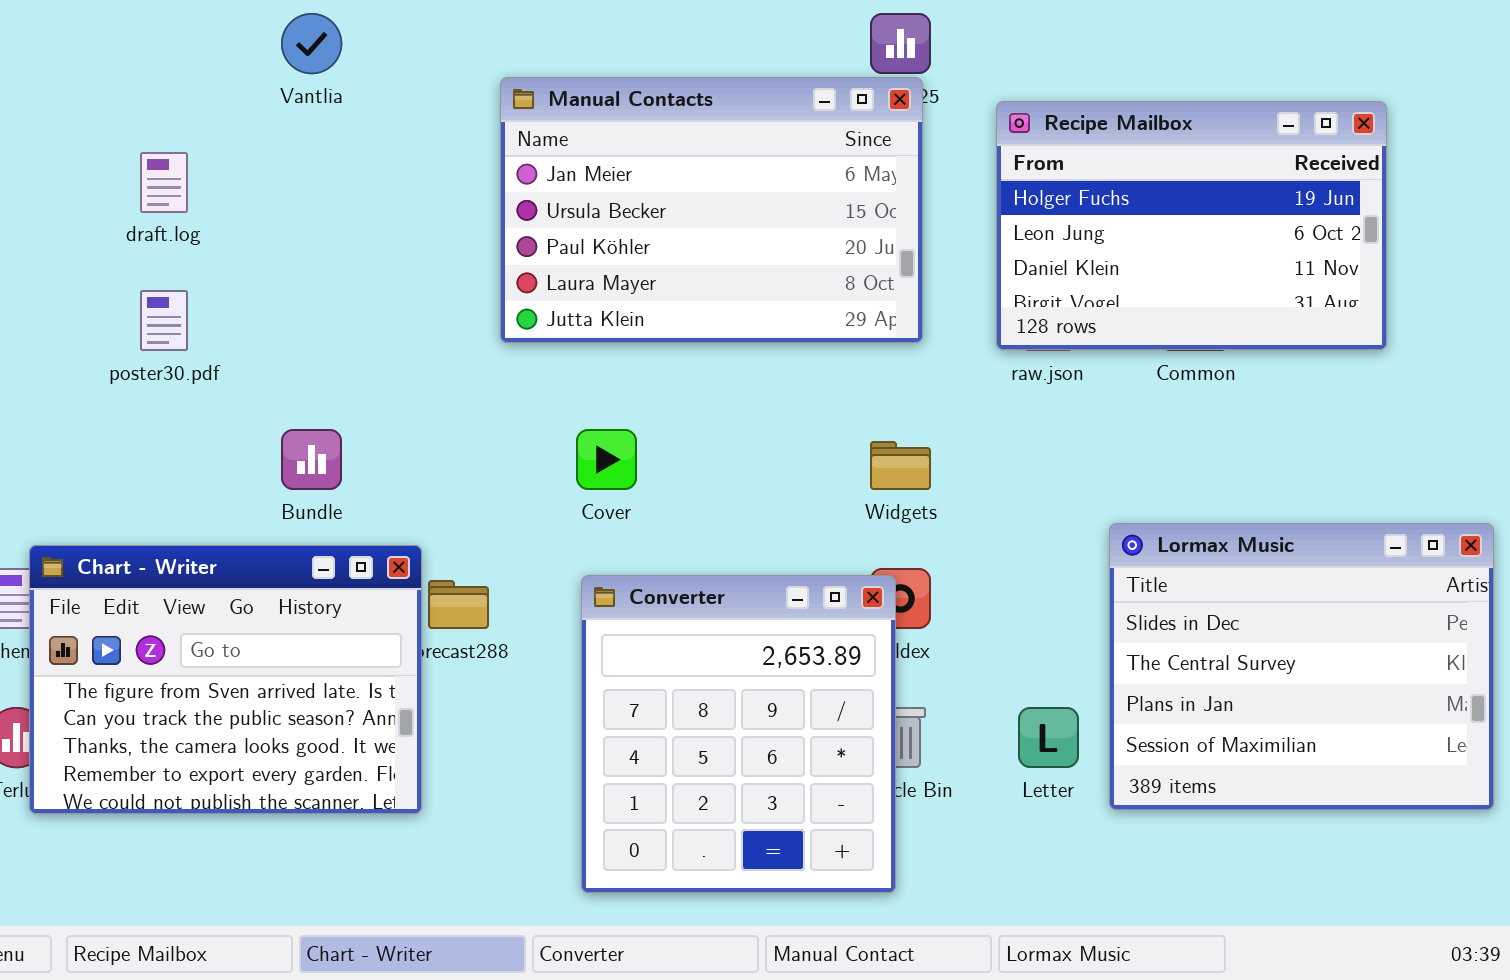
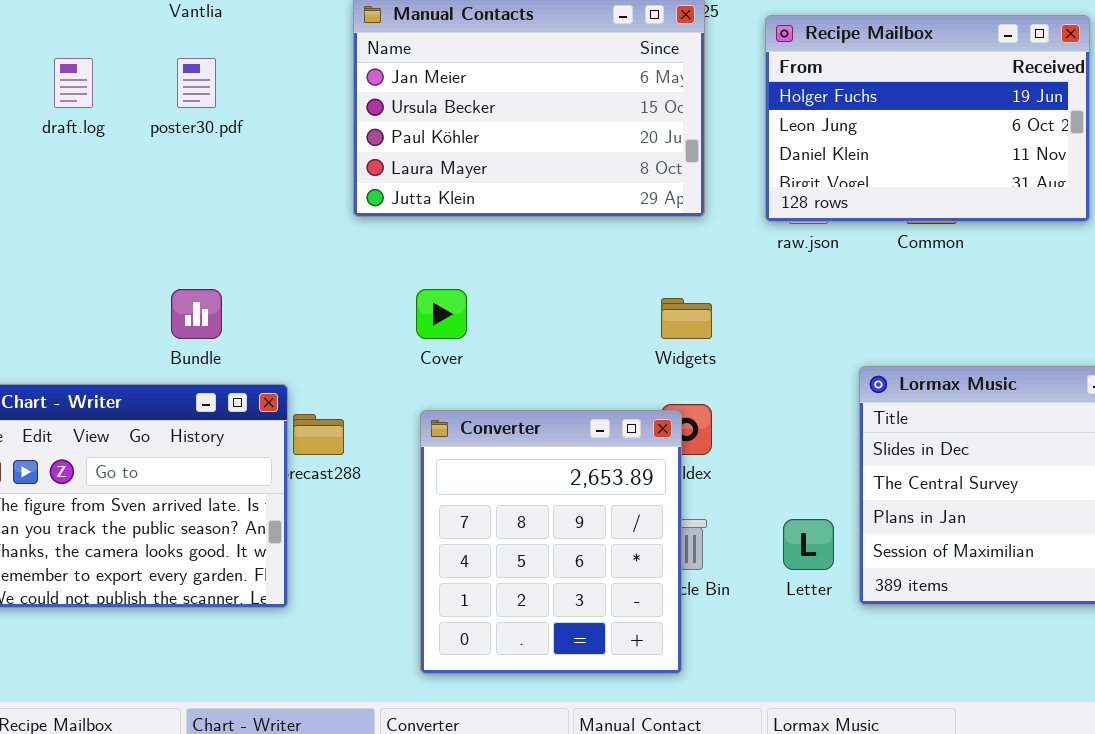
poster30.pdf: [140,290,188,351] -> [177,58,216,108], moved

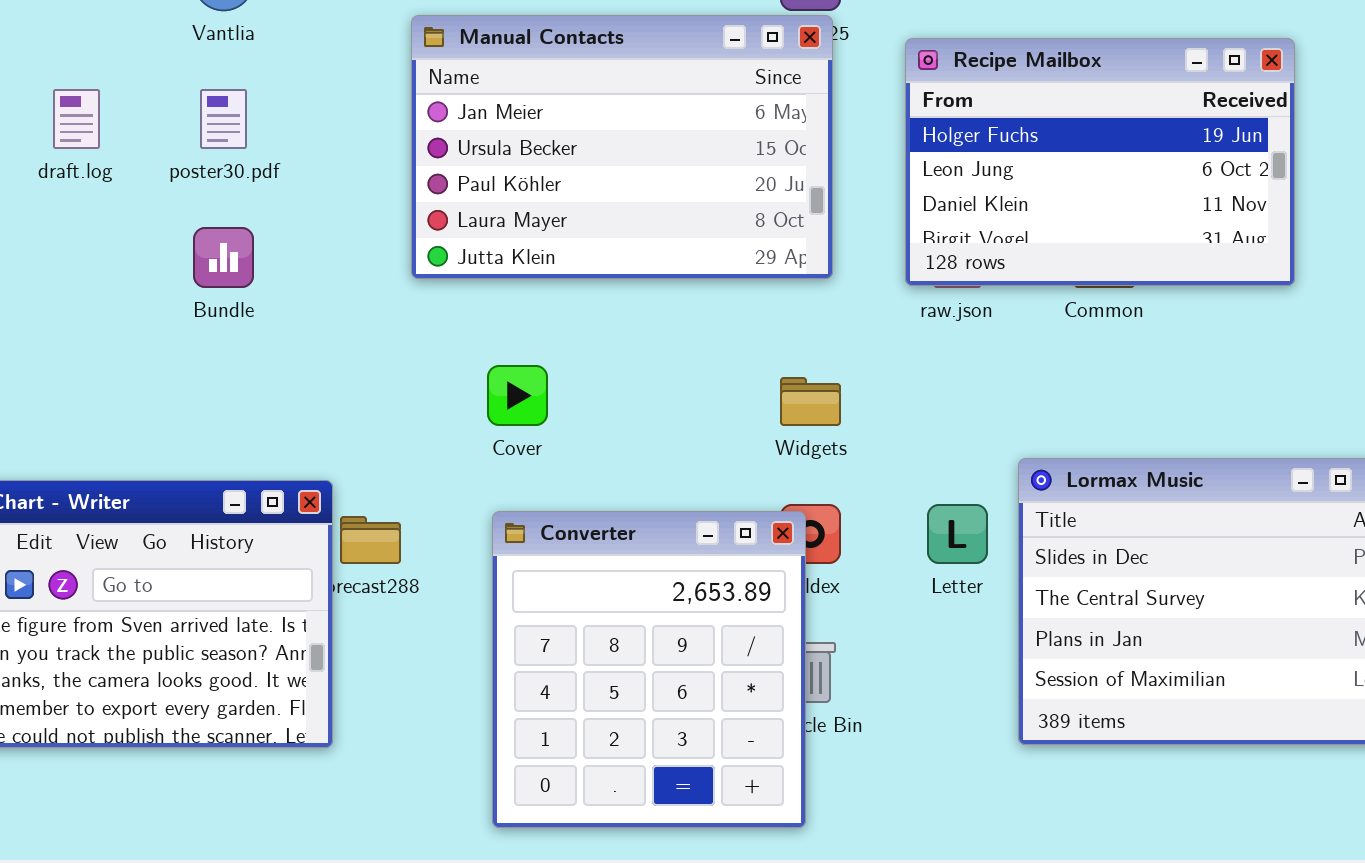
Bundle: [171,289,222,339] -> [193,227,254,288], moved
Letter: [783,519,834,570] -> [927,504,988,564], moved

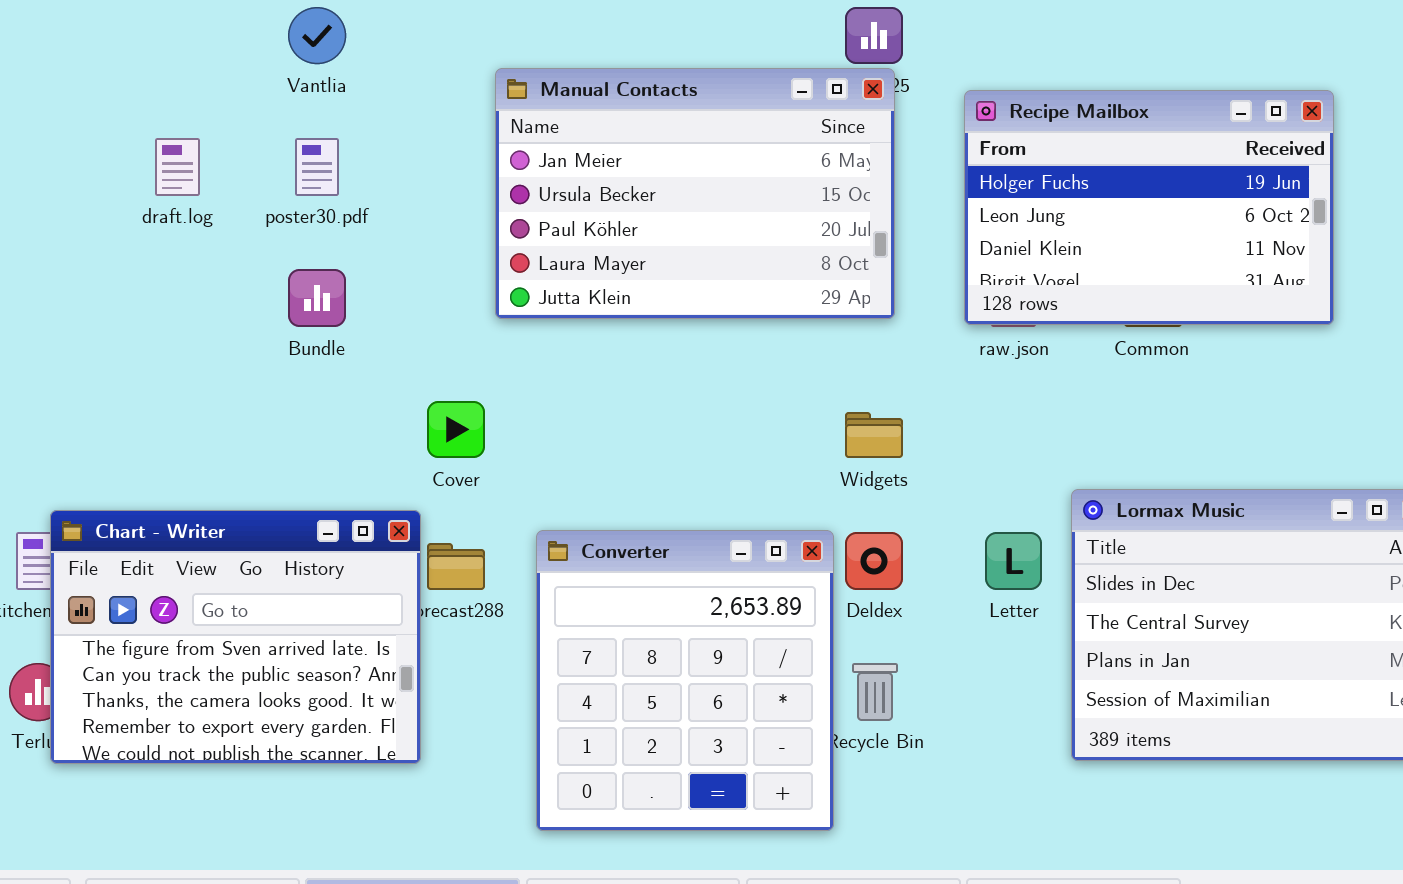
Cover: [487,365,548,426] -> [427,401,485,458], moved
Converter: [492,511,806,828] -> [536,530,834,831], moved

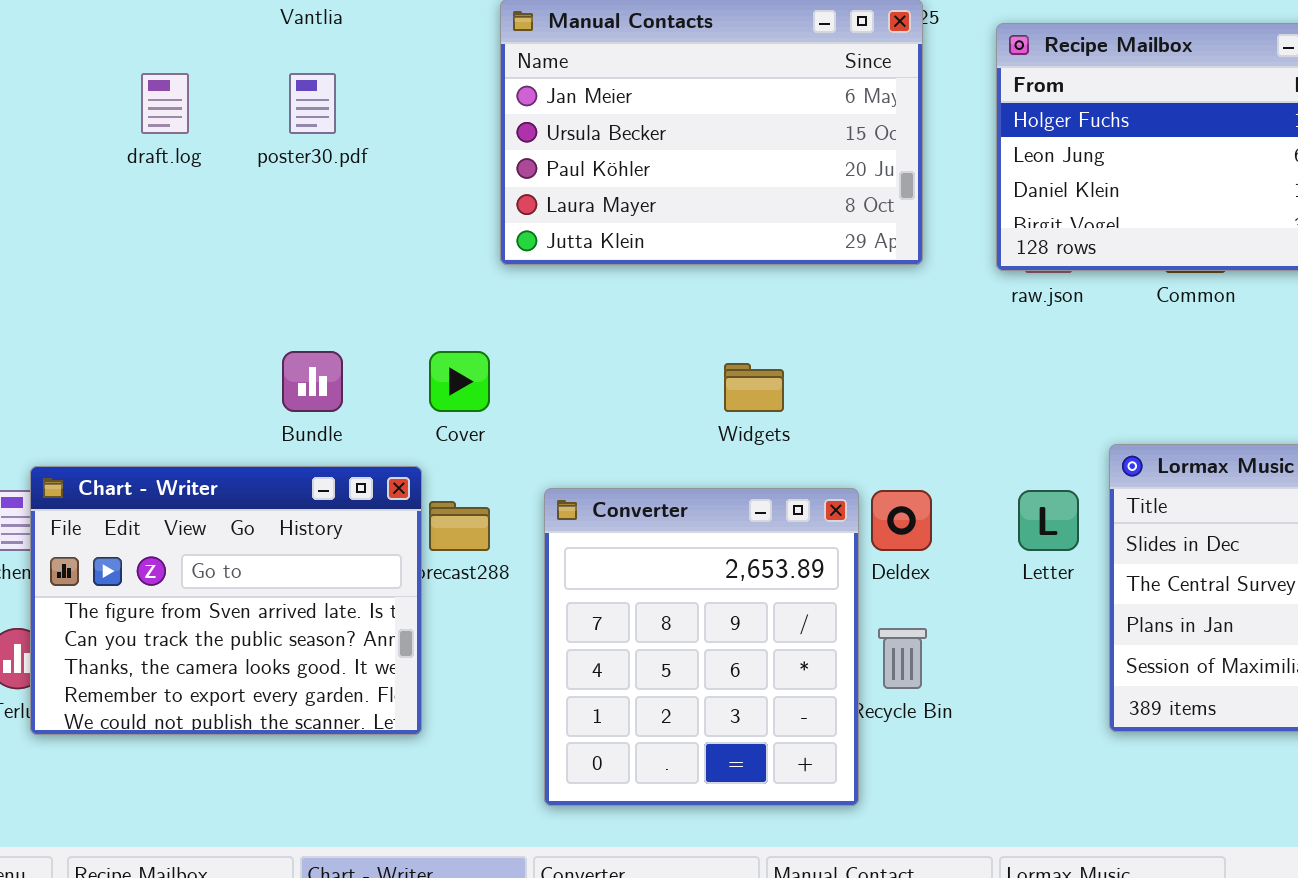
Bundle: [288,269,346,327] -> [282,351,343,412], moved
Widgets: [845,412,903,458] -> [724,363,784,412], moved

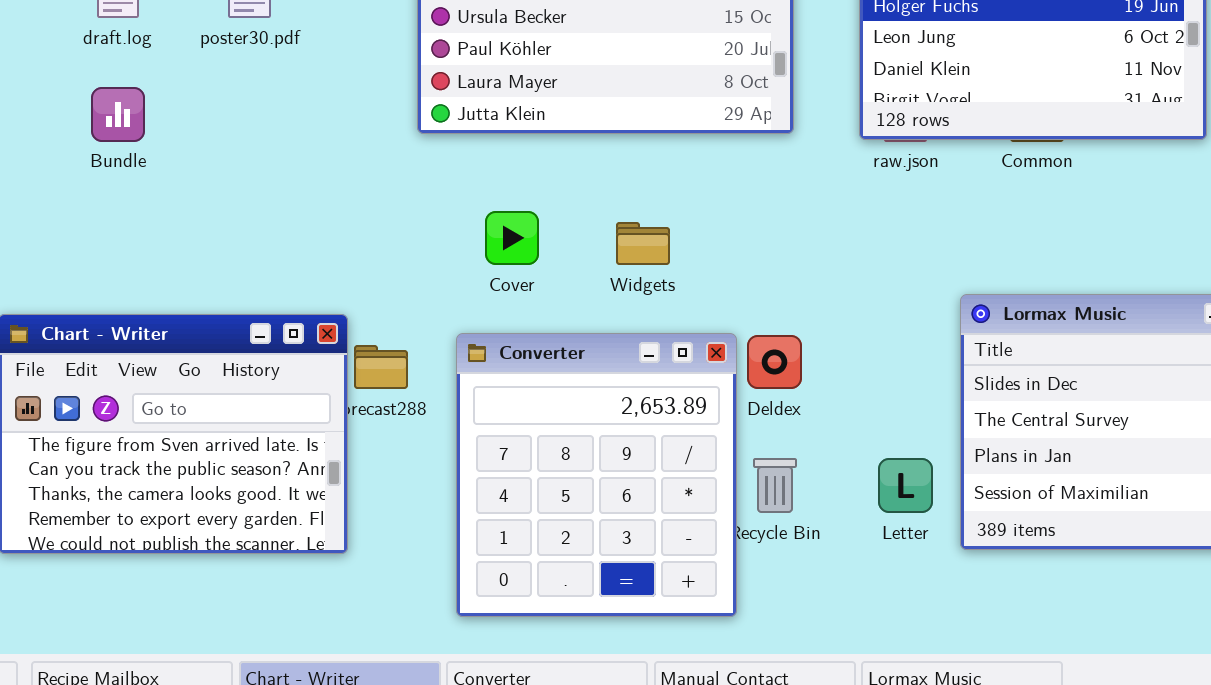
Bundle: [282,351,343,412] -> [91,87,145,142], moved
Cover: [429,351,490,412] -> [485,211,539,265], moved
Letter: [1018,490,1079,551] -> [878,458,933,513], moved

